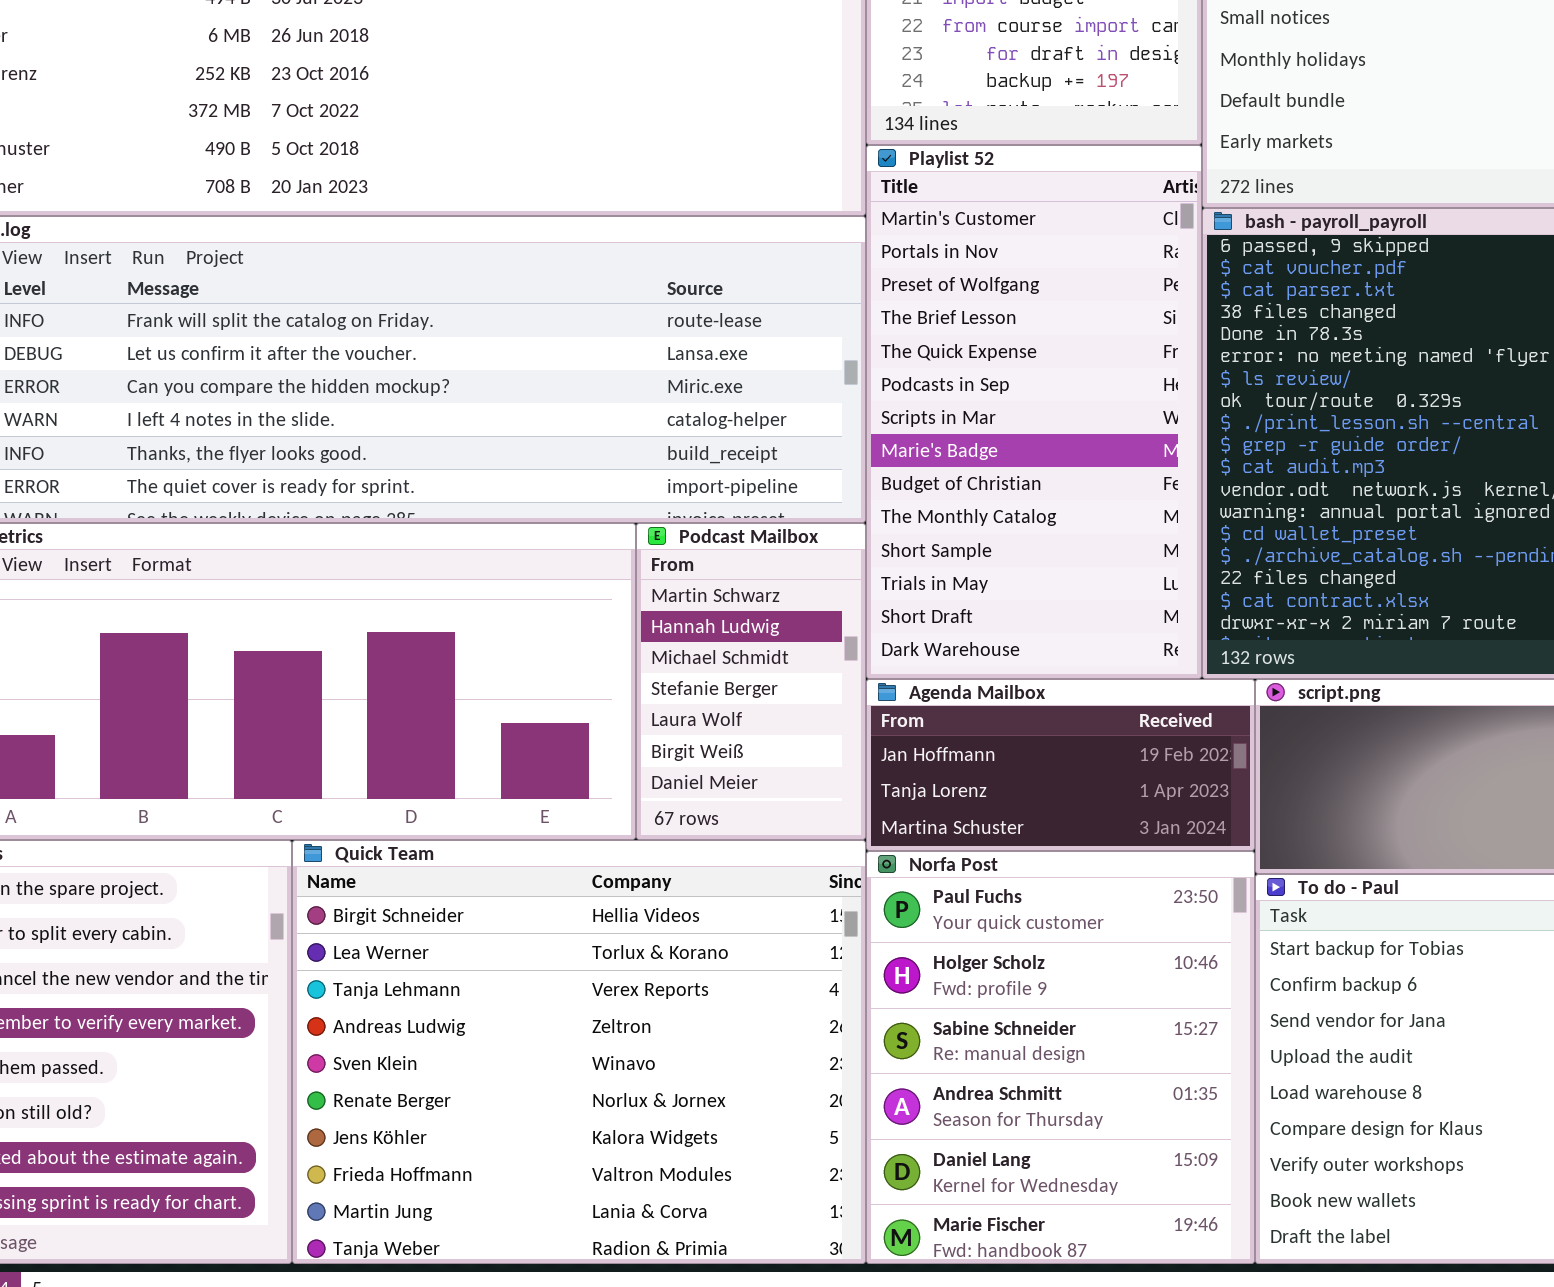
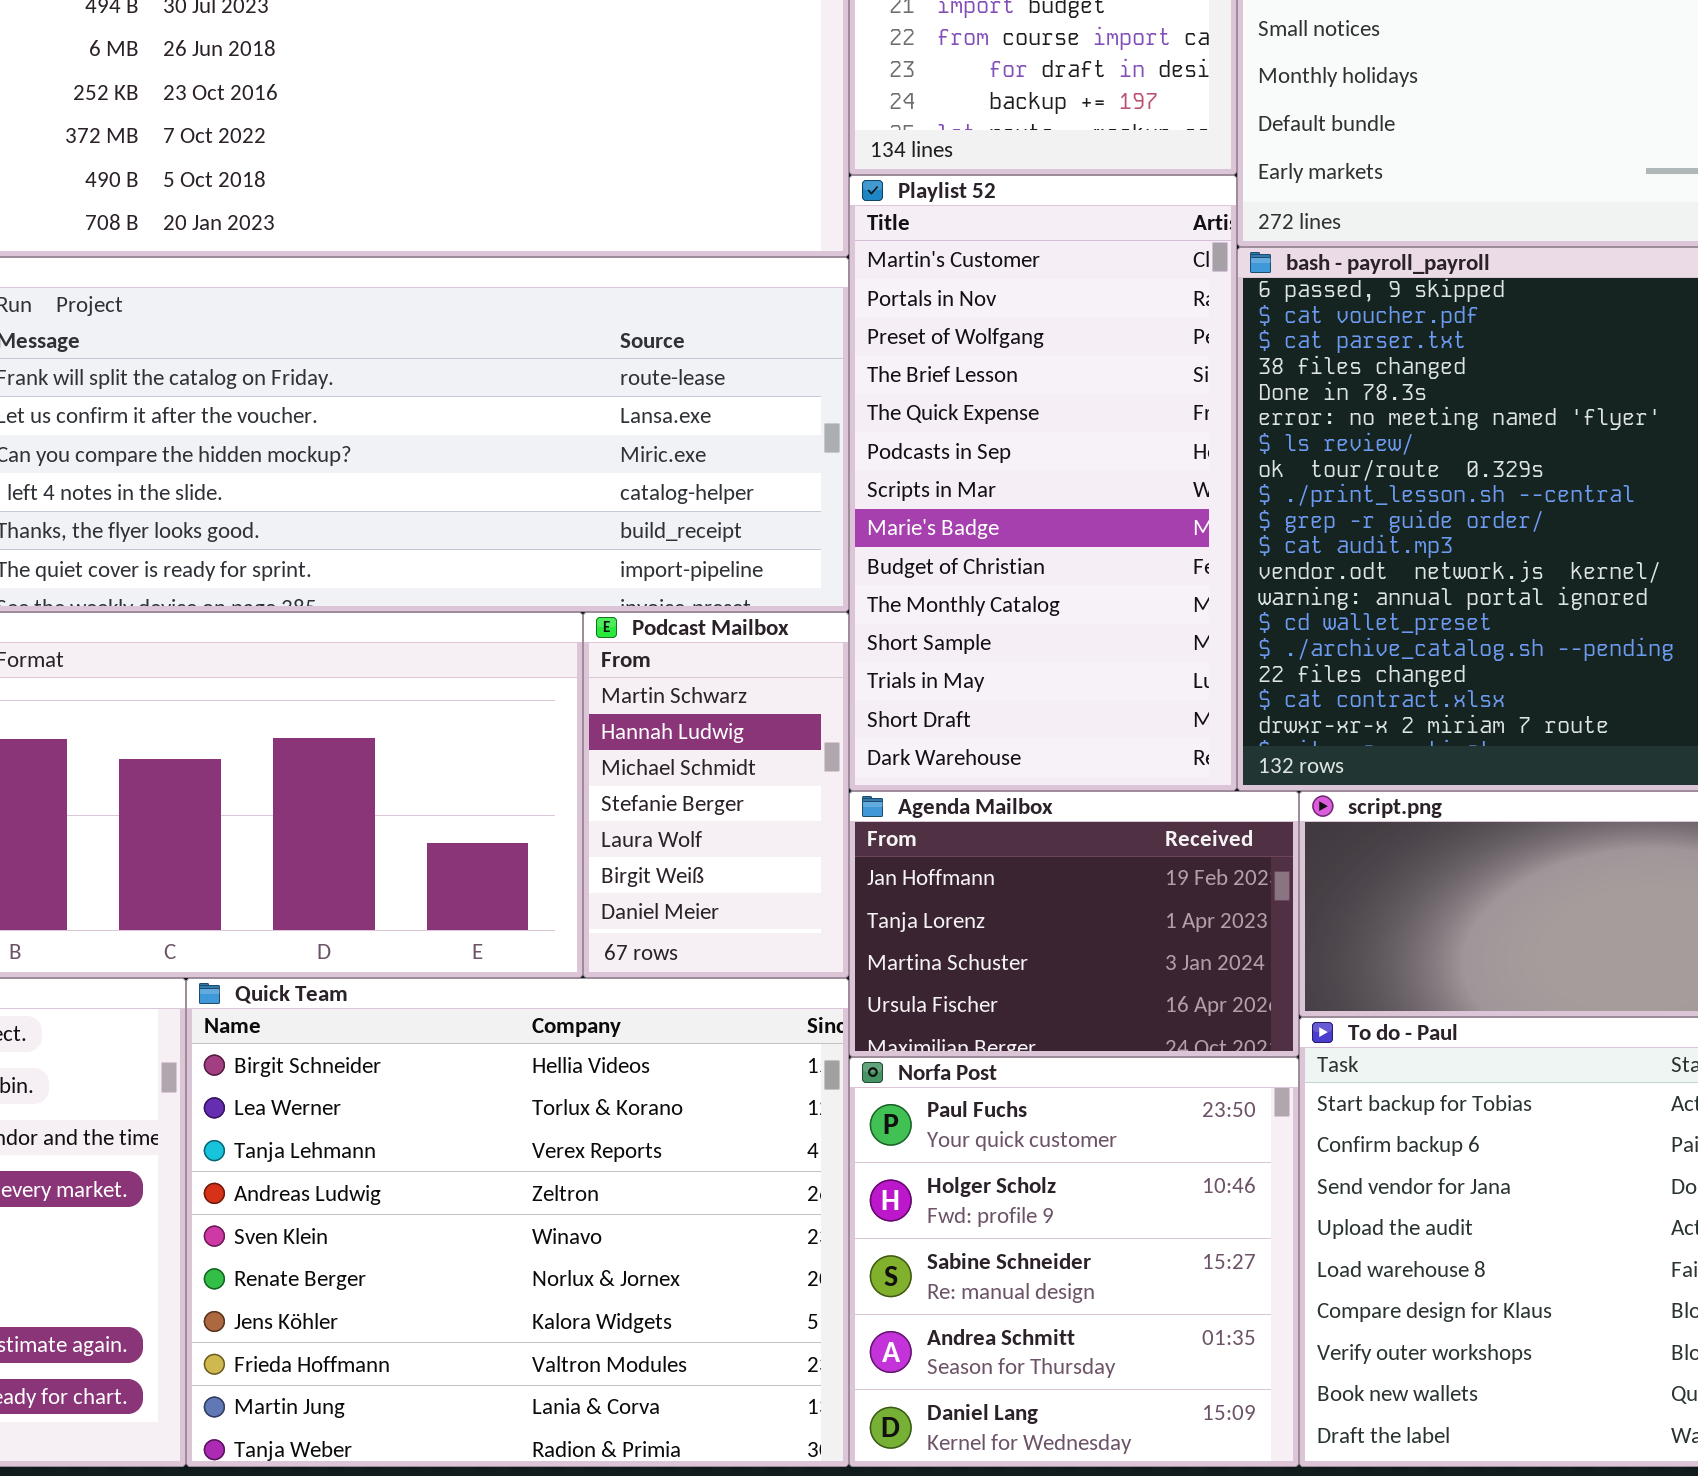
Agenda Mailbox: [866,679,1255,851] -> [849,791,1299,1057], resized
Norfa Post: [866,851,1255,1264] -> [849,1057,1299,1467], resized

